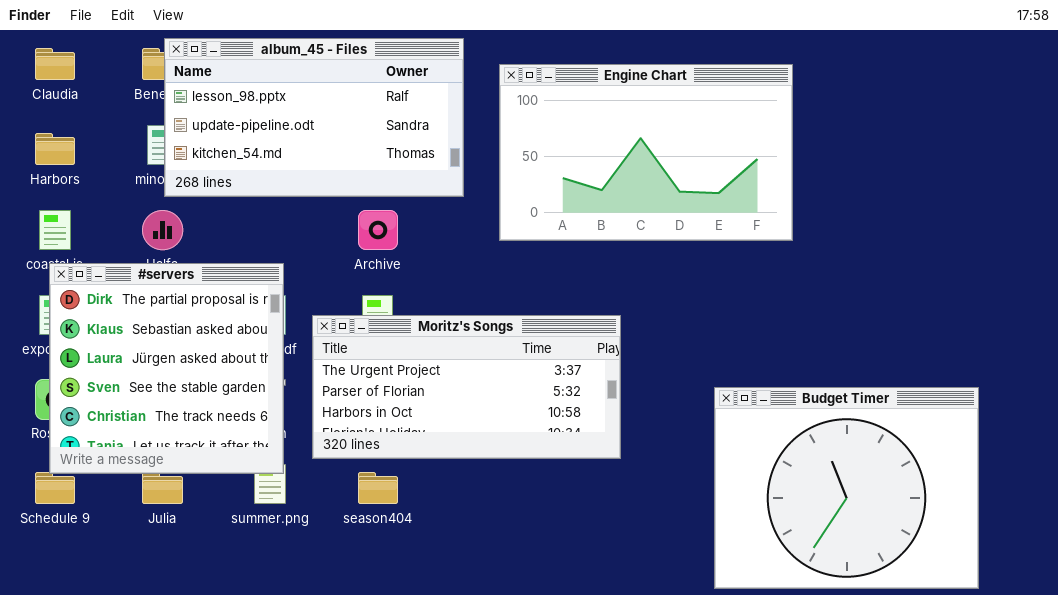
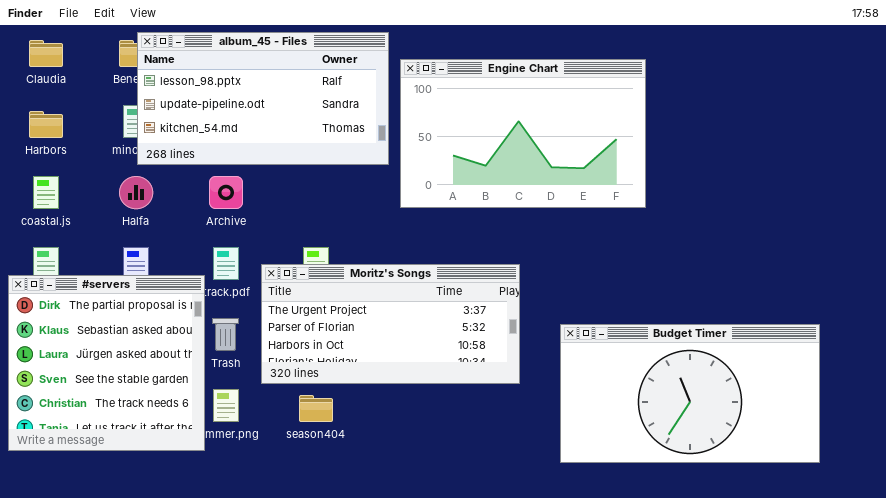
Engine Chart: [499,64,793,241] -> [400,59,646,208], moved
Archive: [358,210,398,250] -> [209,176,243,209], moved
#servers: [49,263,284,474] -> [8,275,205,451], moved
Budget Timer: [714,387,979,589] -> [560,324,820,463], resized

